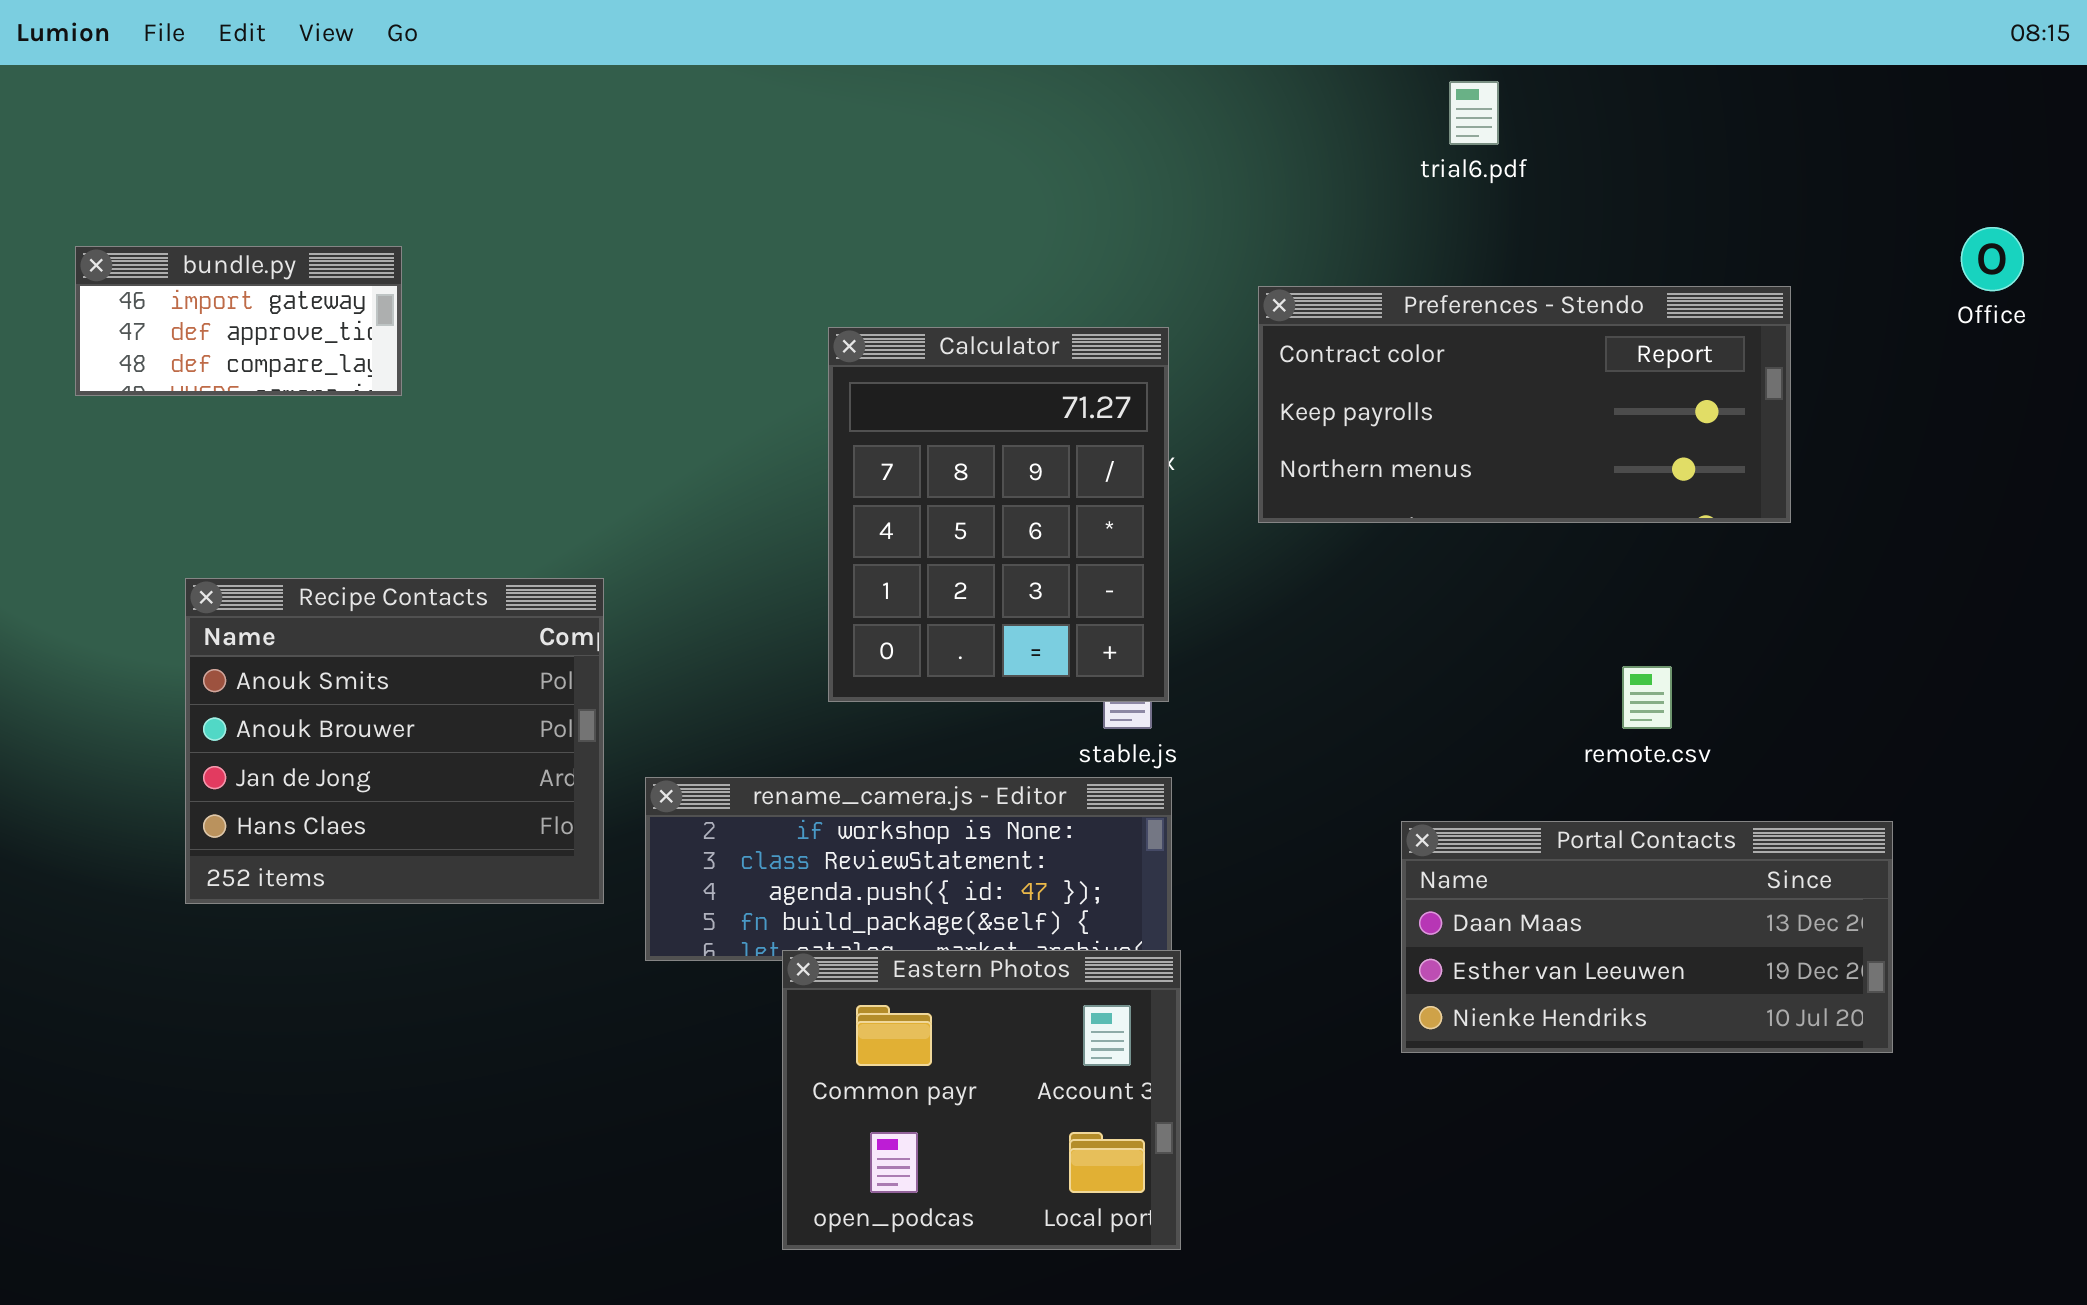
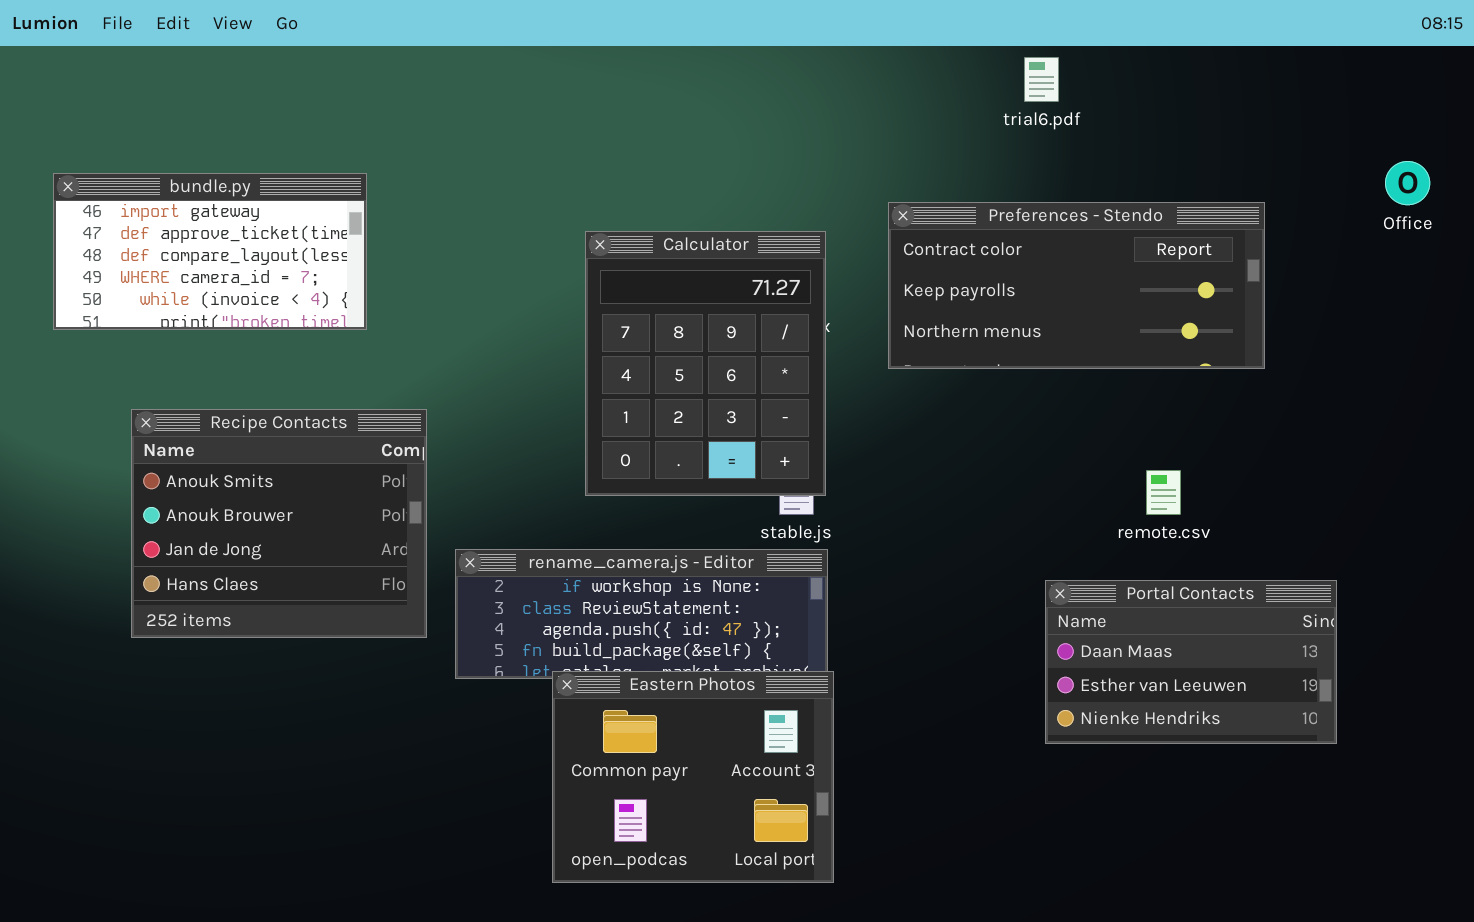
bundle.py: [75,246,402,396] -> [53,173,367,330], resized
Portal Contacts: [1401,821,1893,1053] -> [1045,580,1337,744], resized

